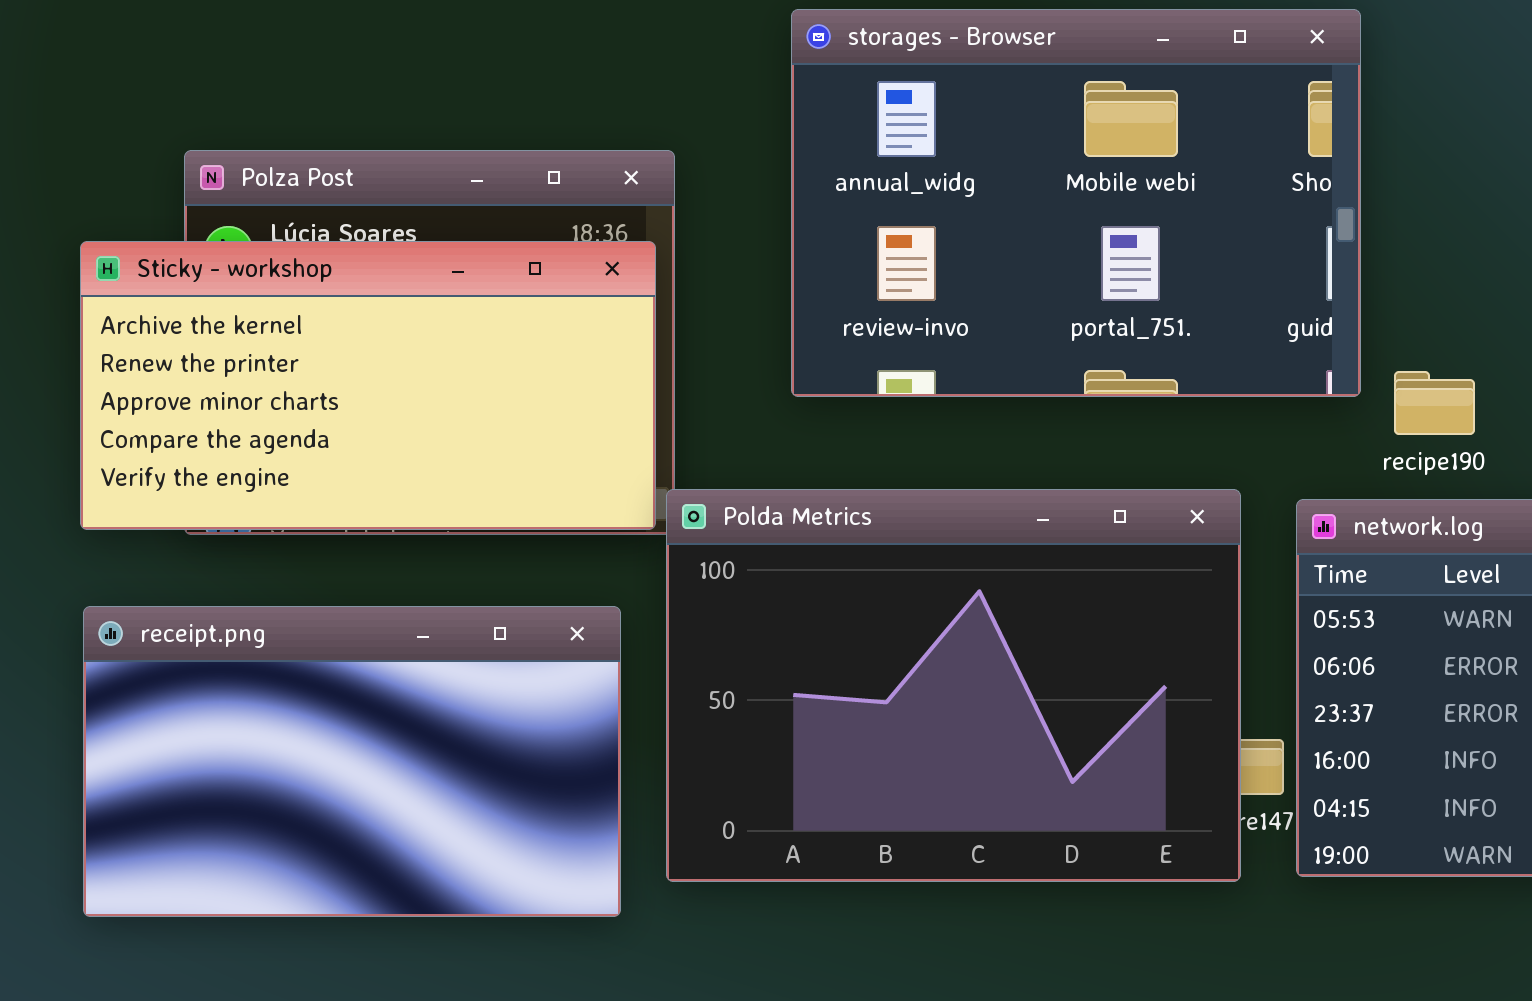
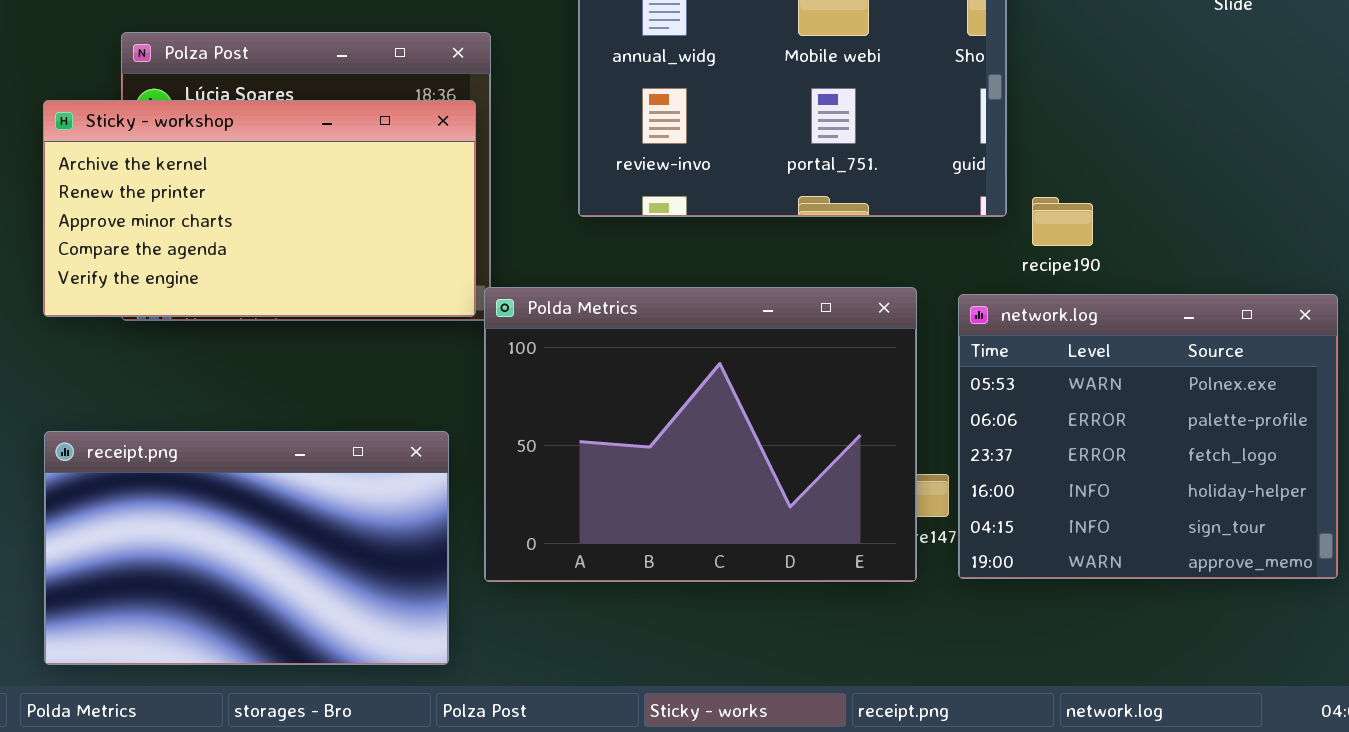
receipt.png: [83,606,621,917] -> [44,431,449,665], moved

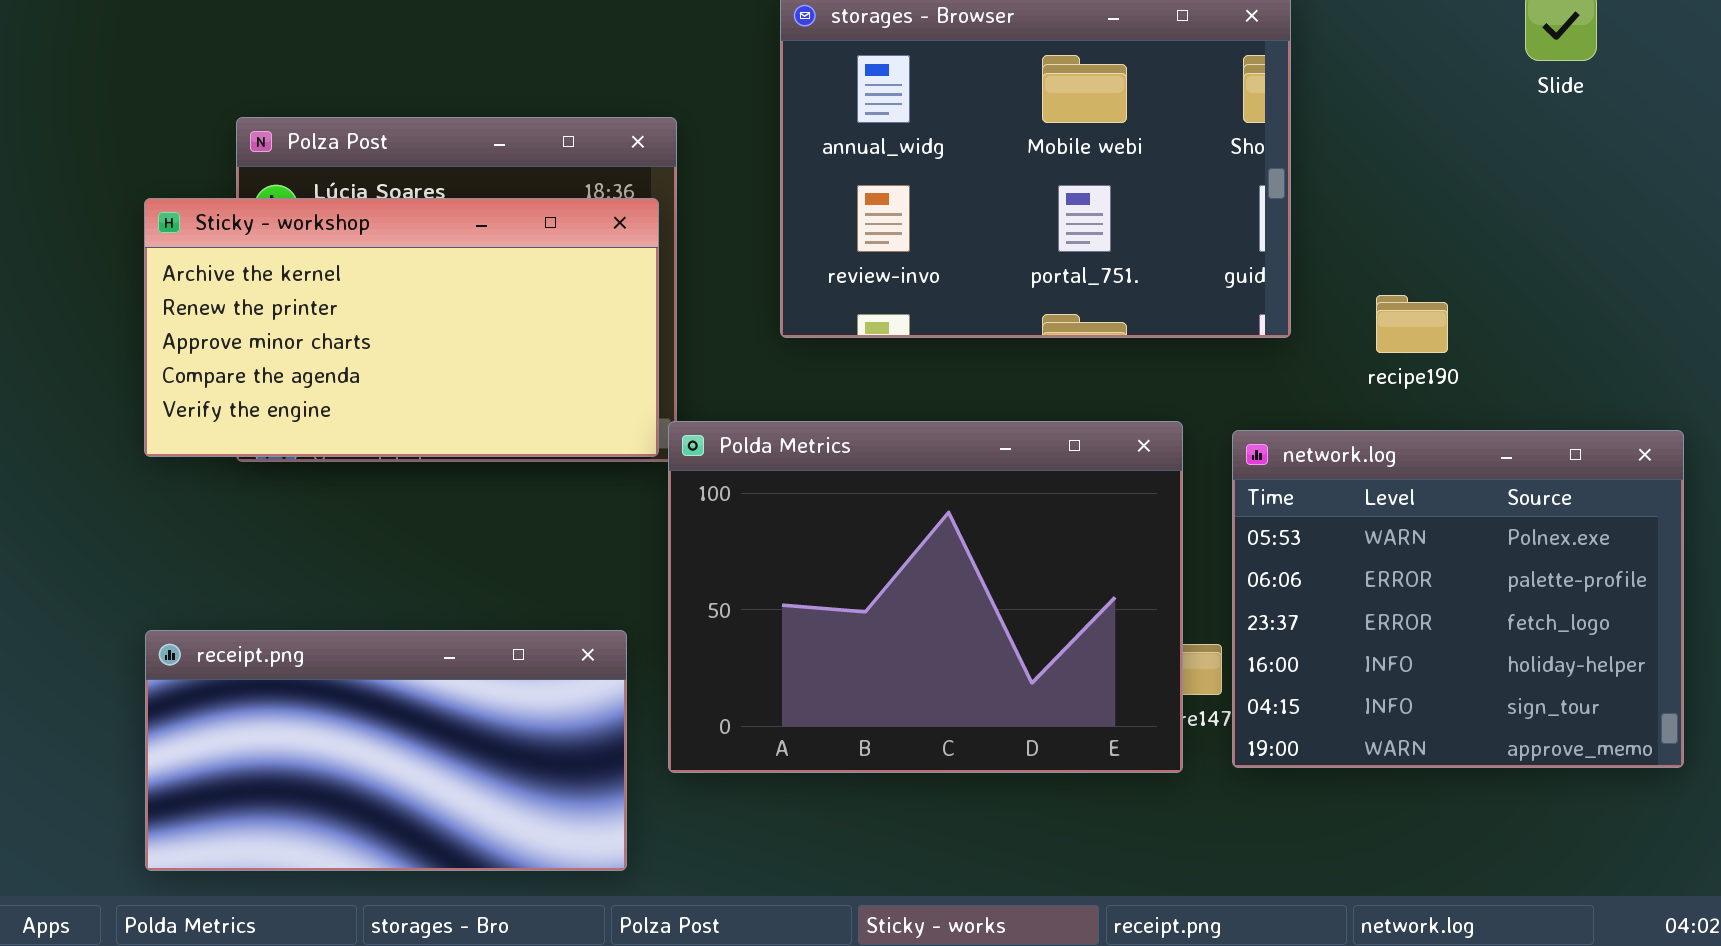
recipe190: [1032,197,1093,246] -> [1376,295,1448,353], moved
receipt.png: [44,431,449,665] -> [145,630,627,871], resized

